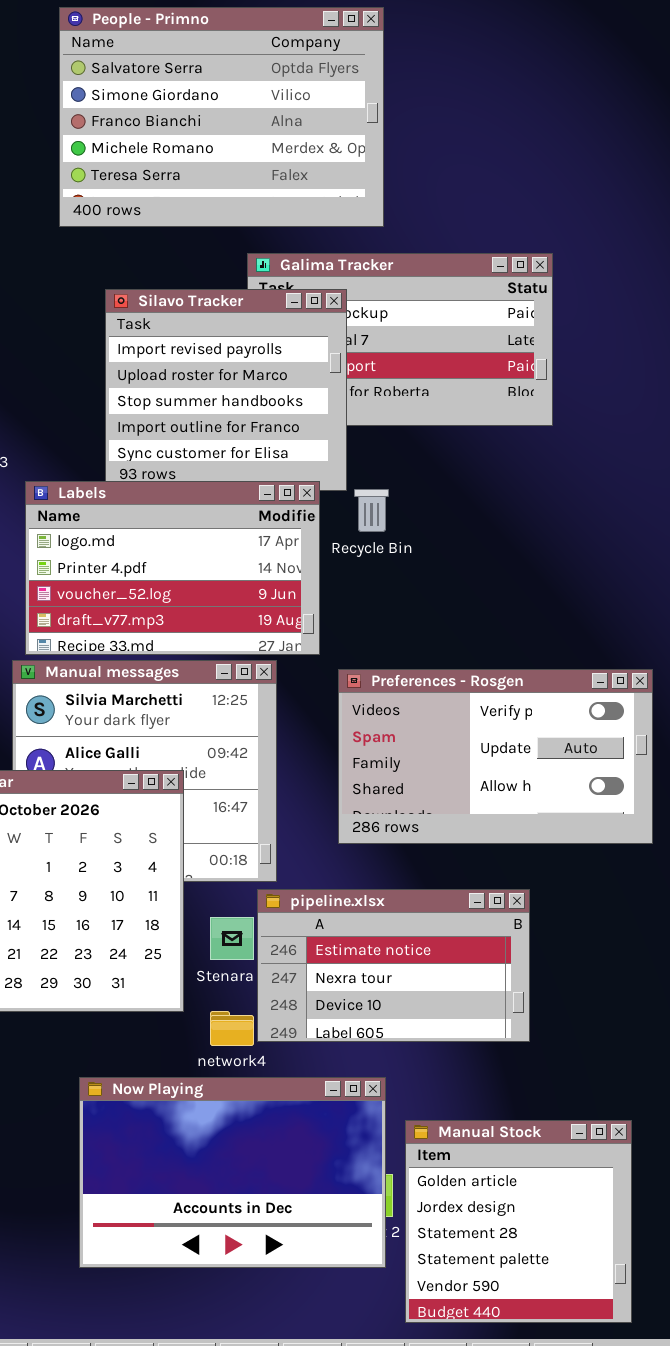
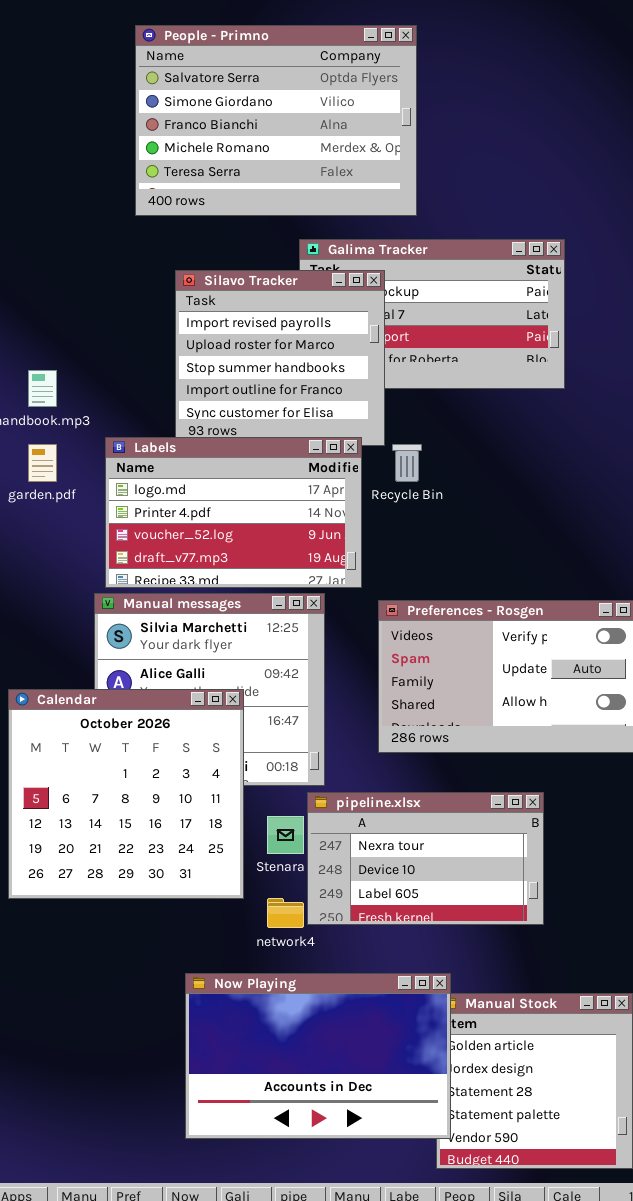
pipeline.xlsx: [257,889,530,1042] -> [307,792,544,925], scrolled down 1 row
Now Playing: [79,1077,386,1268] -> [185,973,451,1139], moved

